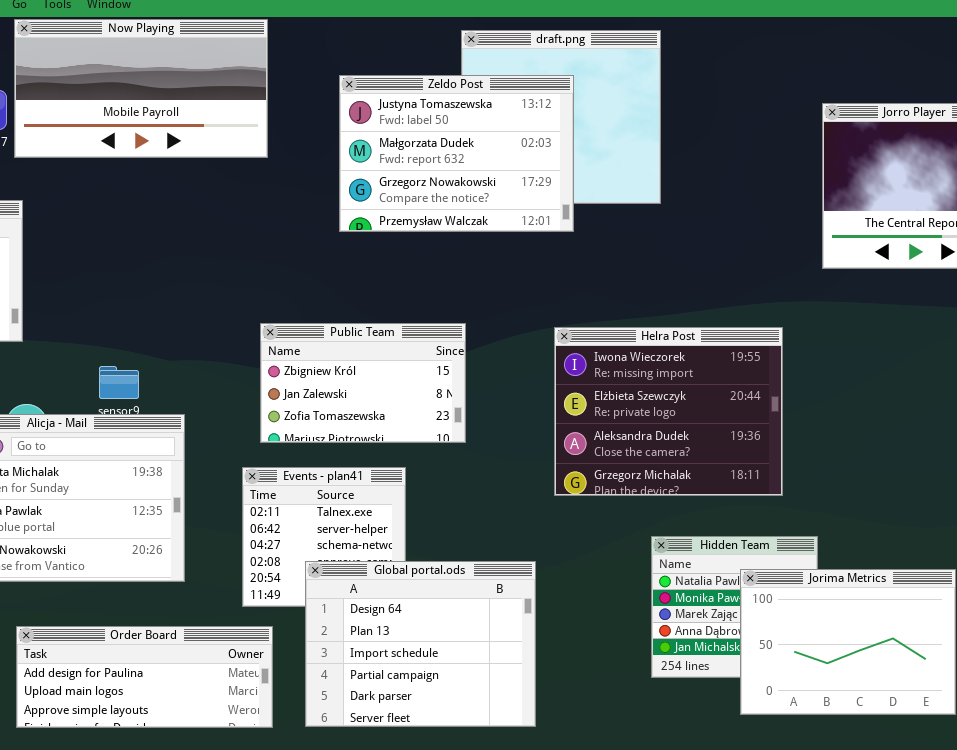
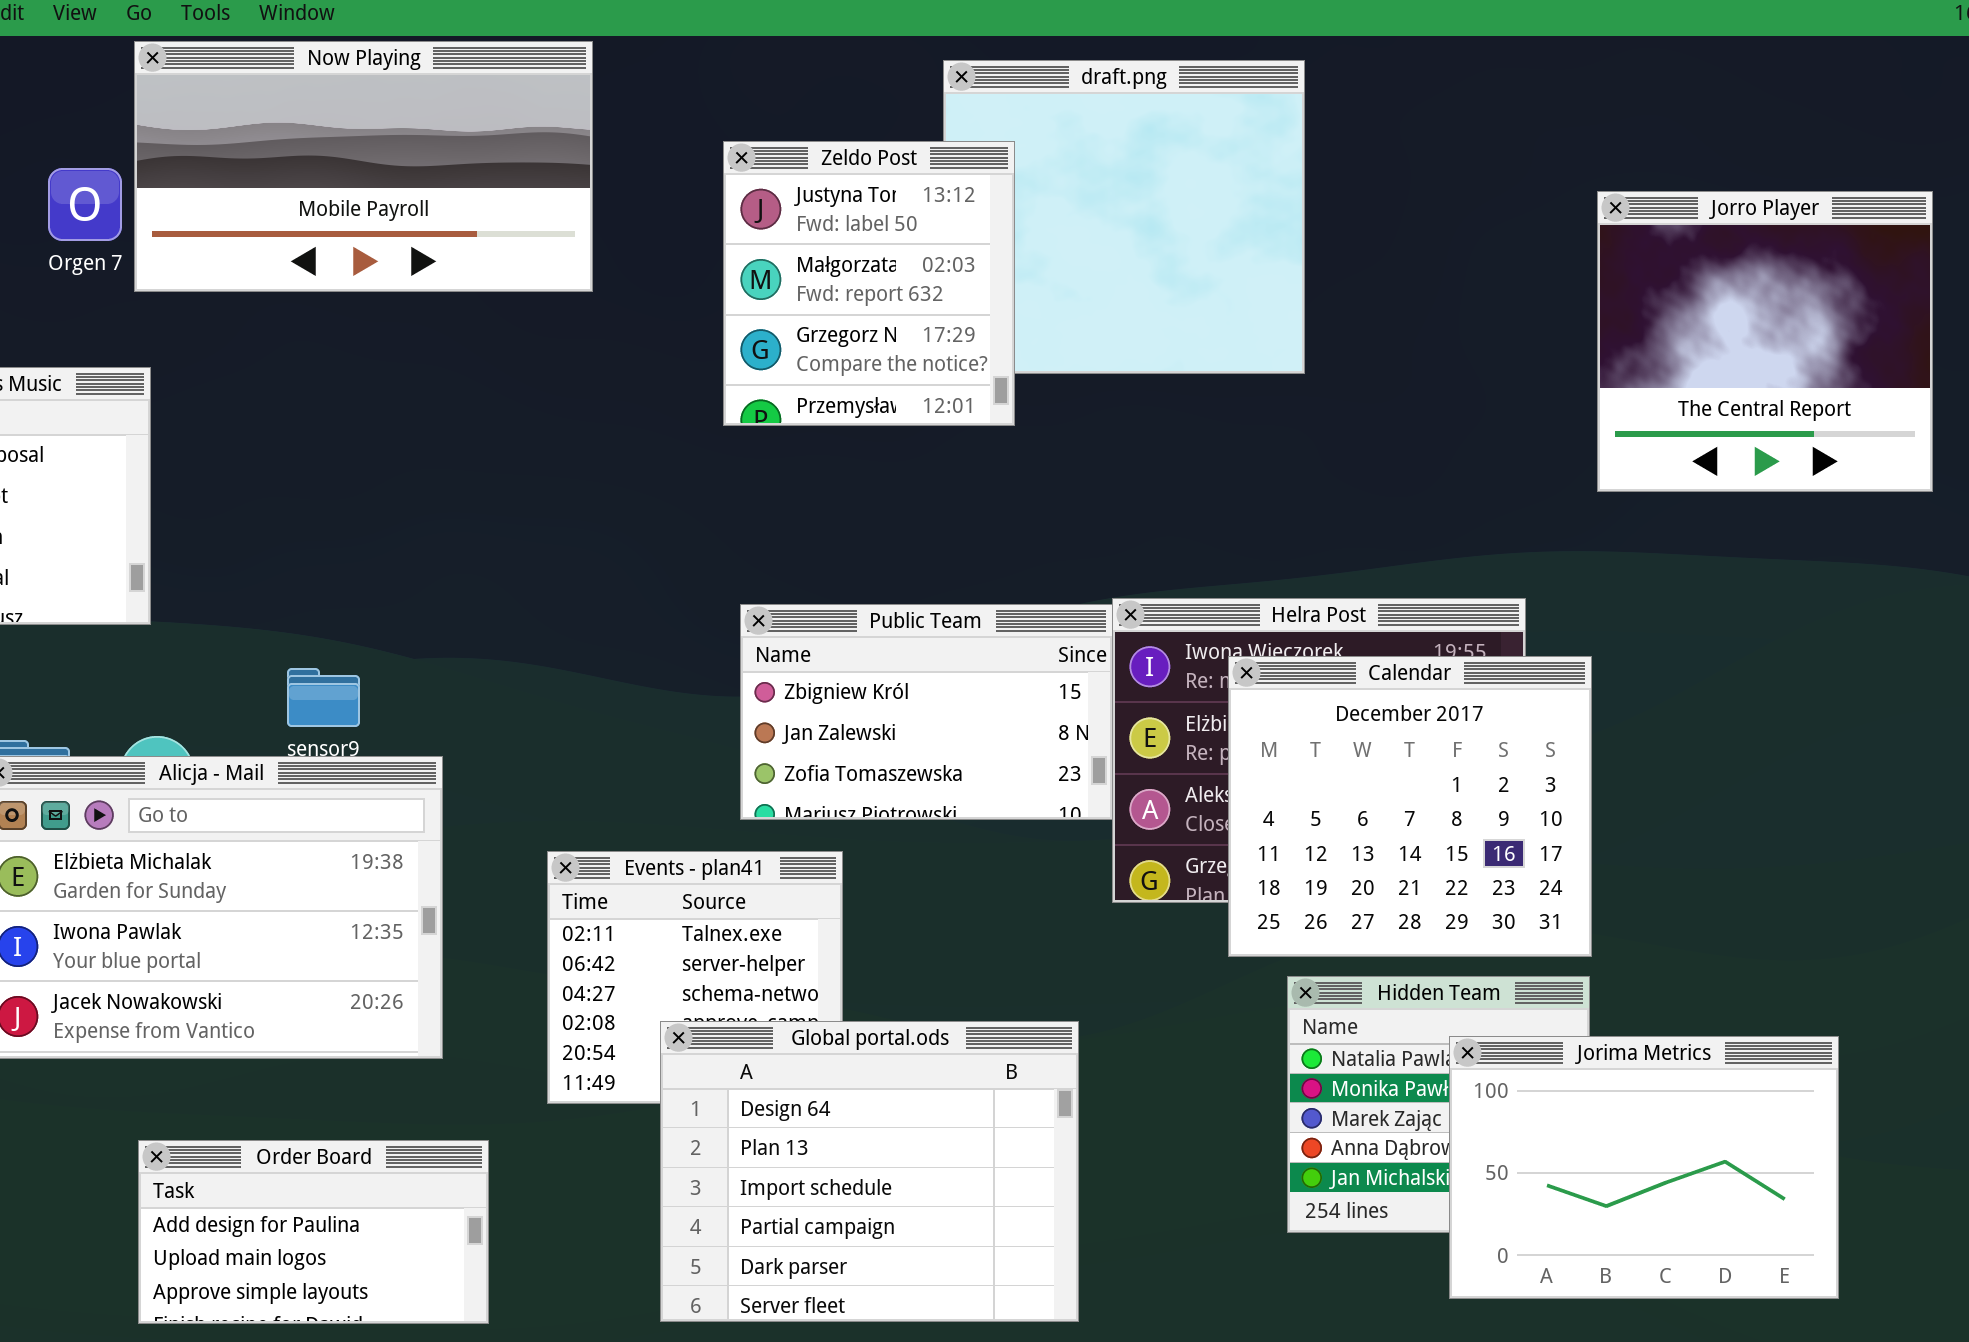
Zeldo Post: [339,75,574,232] -> [723,141,1015,426], resized
Public Team: [260,323,466,443] -> [740,604,1113,820], moved
Calendar: none -> [1228,656,1592,957], opened
Order Board: [16,626,273,728] -> [138,1140,489,1324], resized

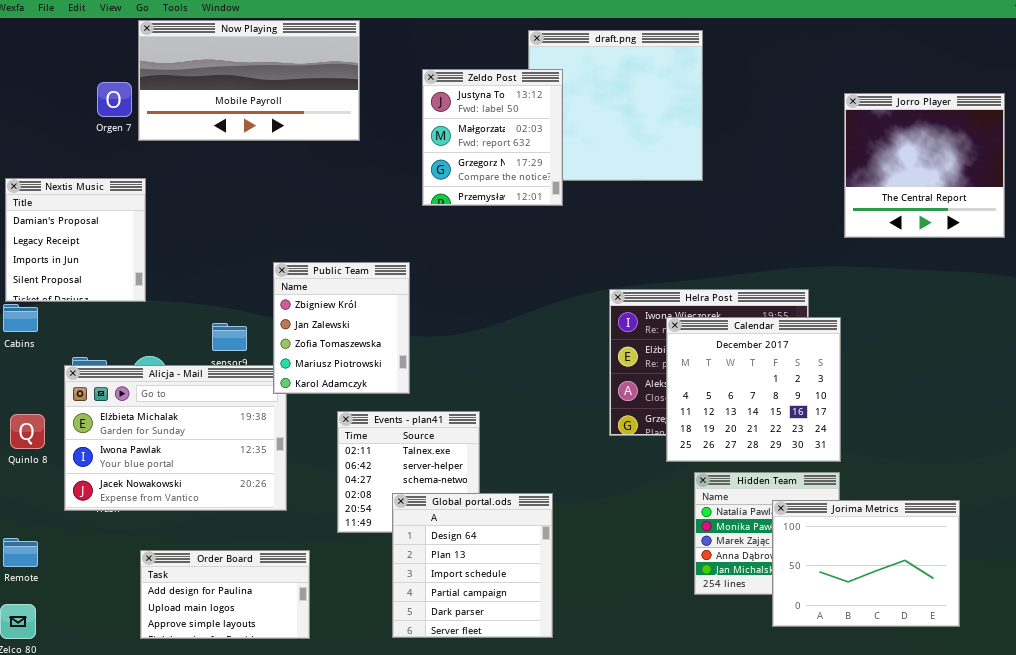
Public Team: [740,604,1113,820] -> [273,262,410,394], moved, resized
Global portal.ods: [660,1021,1079,1322] -> [392,493,553,638], resized

